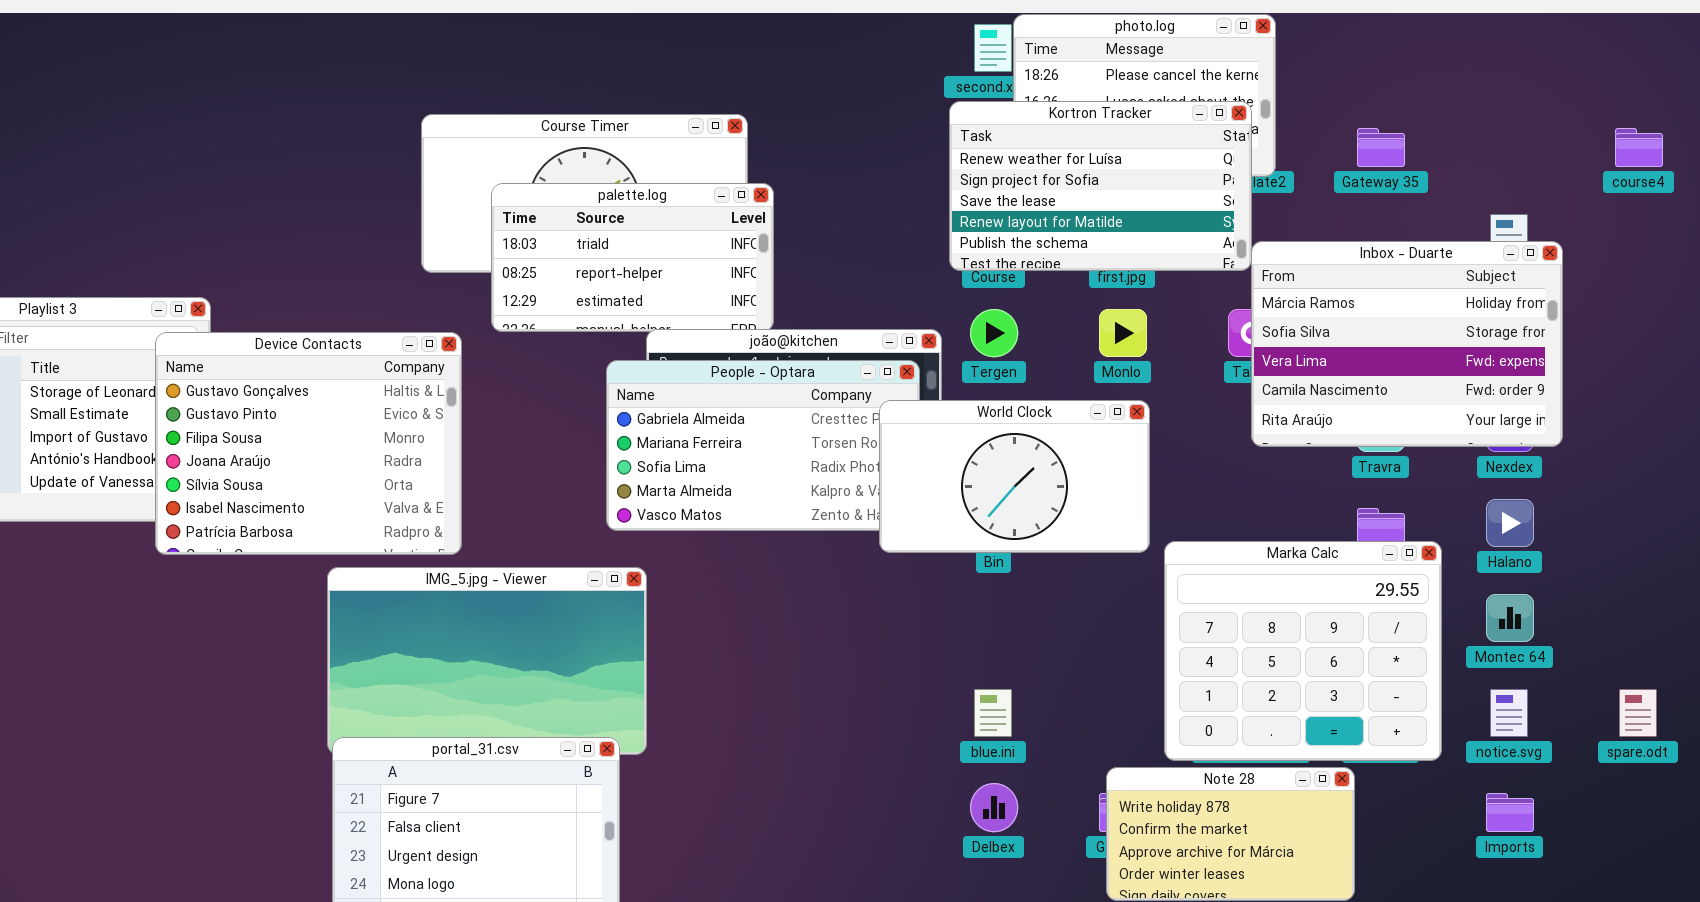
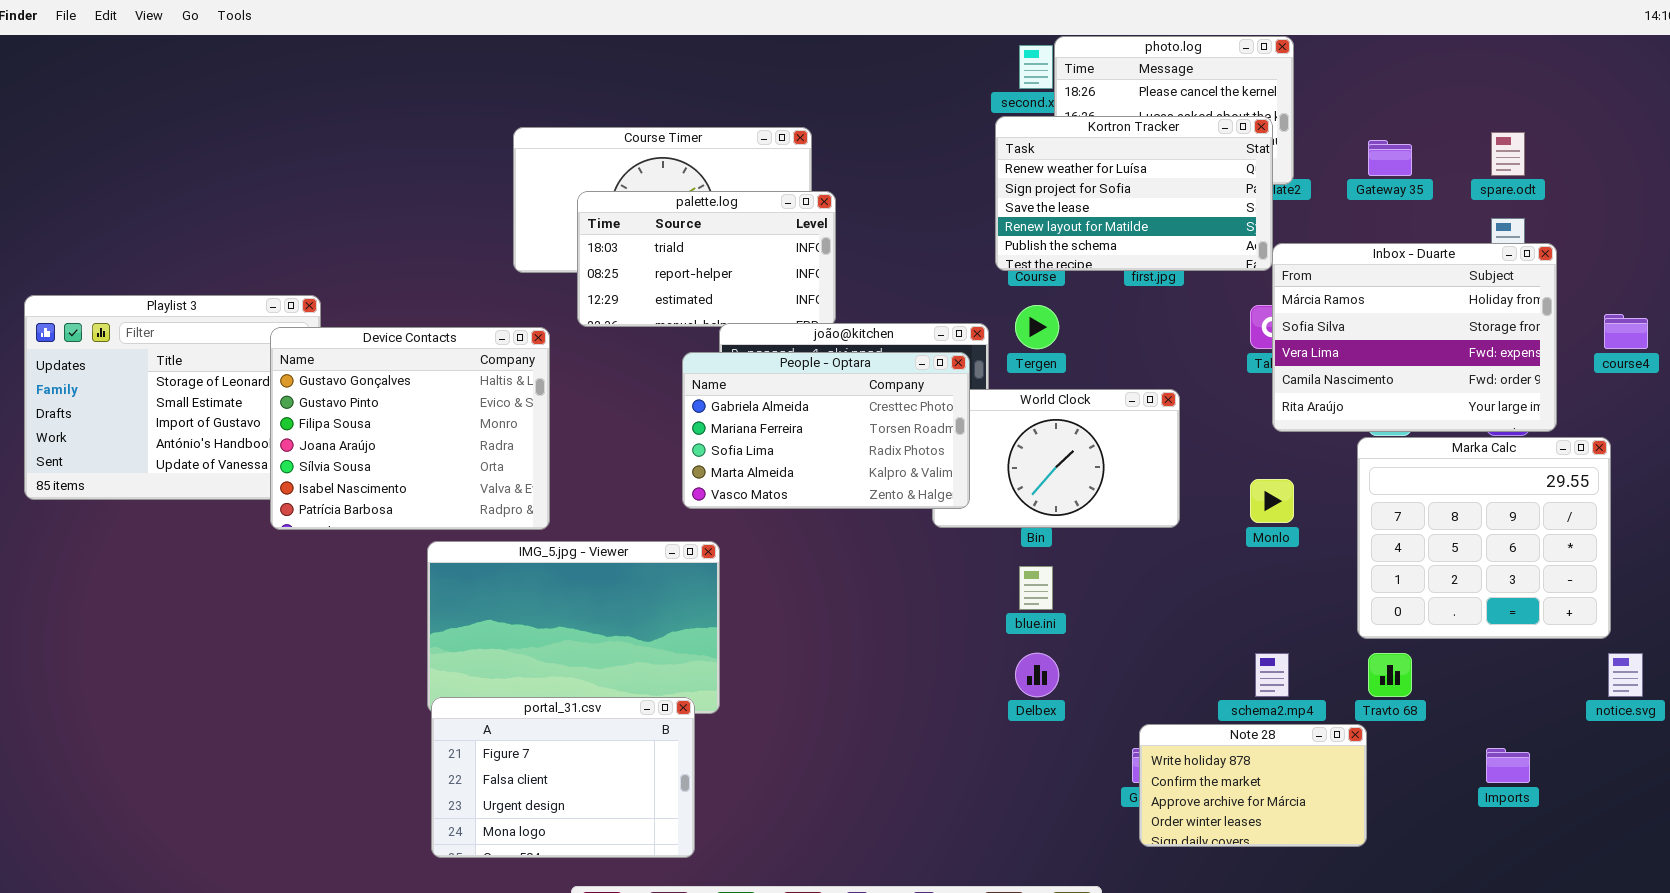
course4: [1615,128,1663,167] -> [1604,314,1648,349], moved
Monlo: [1099,309,1147,357] -> [1250,479,1294,523], moved
People - Optara: [606,360,920,531] -> [682,352,970,509], raised
Marka Calc: [1164,541,1442,761] -> [1357,437,1611,639], moved
blue.ini: [974,689,1012,737] -> [1019,566,1053,610], moved
notice.svg: [1490,689,1528,737] -> [1608,653,1643,697], moved
spare.odt: [1619,689,1657,737] -> [1491,132,1525,176], moved
Delbex: [970,783,1018,832] -> [1015,653,1059,697], moved

